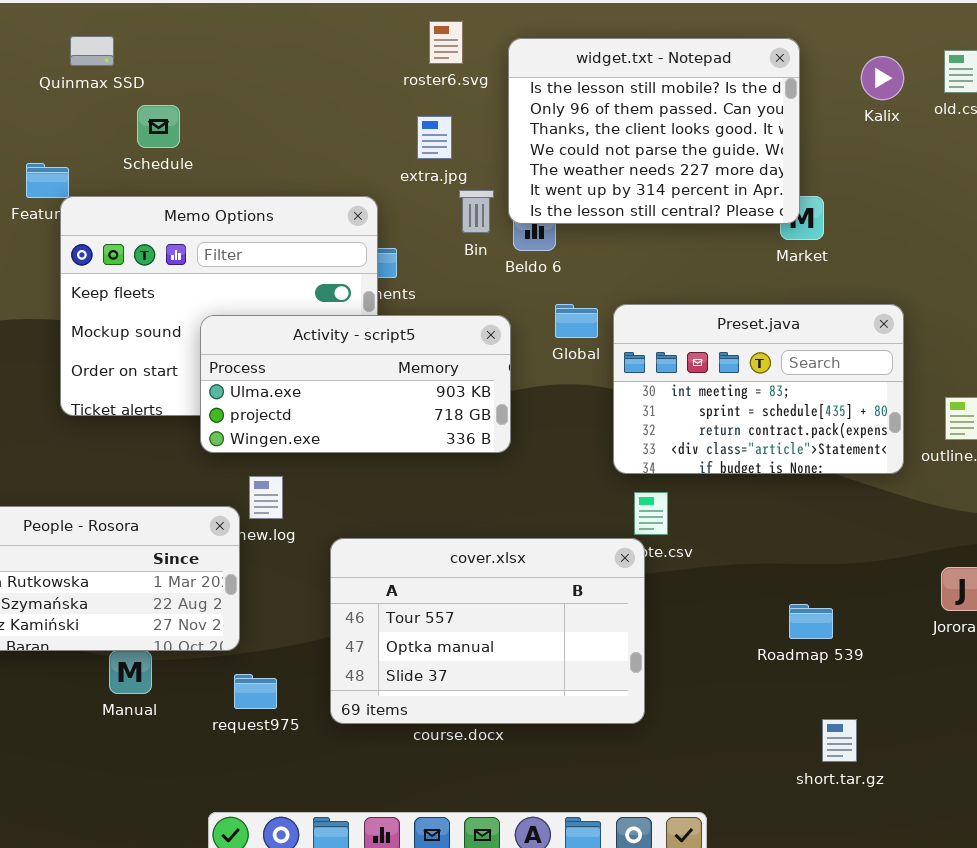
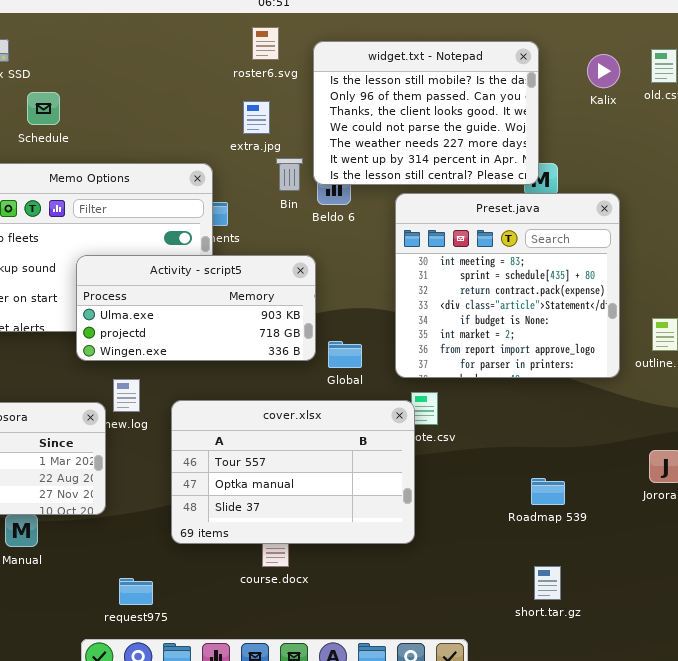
Global: [555,304,598,338] -> [328,341,362,368], moved
Preset.java: [613,304,904,474] -> [395,193,620,378], resized
cover.xlsx: [330,538,645,724] -> [171,400,415,544], moved
request975: [234,674,277,709] -> [119,578,153,605], moved
short.tar.gz: [822,719,857,762] -> [534,566,561,600], moved

